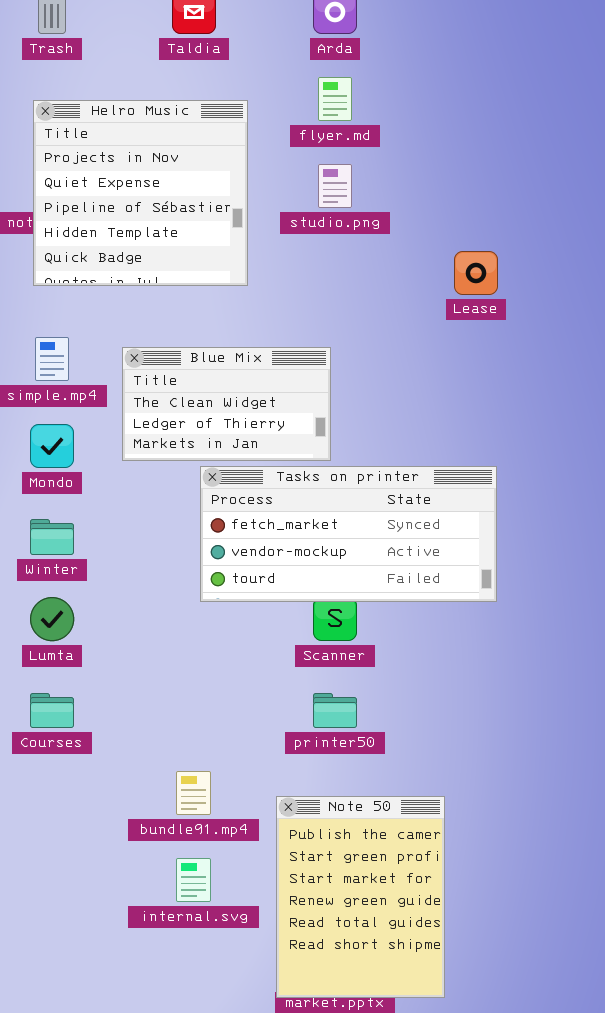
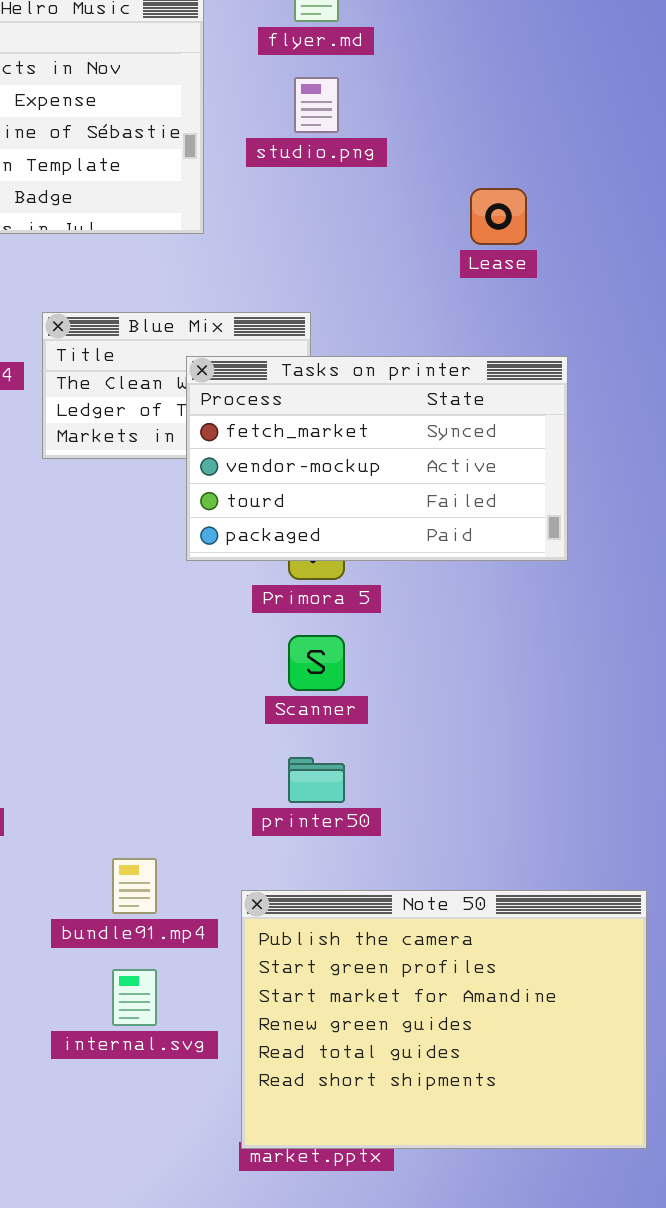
Tasks on printer: [200,466,497,602] -> [186,356,568,561], moved, resized
Note 50: [276,796,445,998] -> [241,890,647,1149], resized

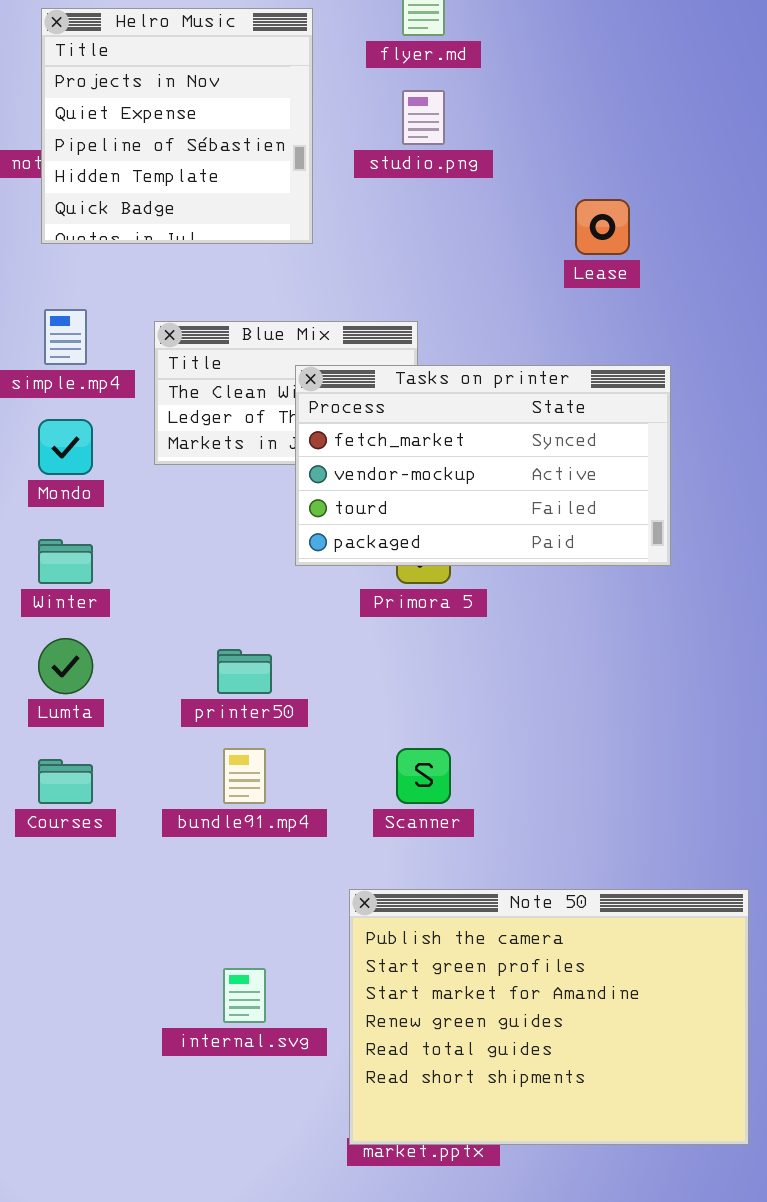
Scanner: [288,635,345,691] -> [396,748,451,804], moved
printer50: [288,757,345,803] -> [217,649,272,694], moved
bundle91.mp4: [112,858,157,914] -> [223,748,266,804], moved

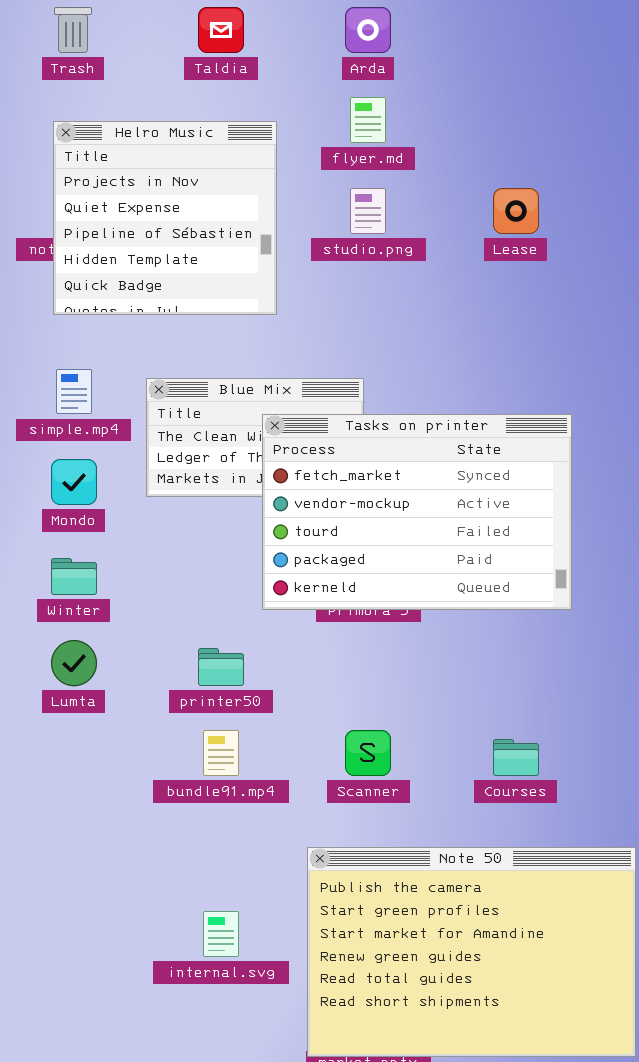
Lease: [575,199,630,255] -> [493,188,539,234], moved
Tasks on printer: [295,365,671,566] -> [262,414,572,610], resized
Courses: [38,759,93,804] -> [493,739,539,776], moved

